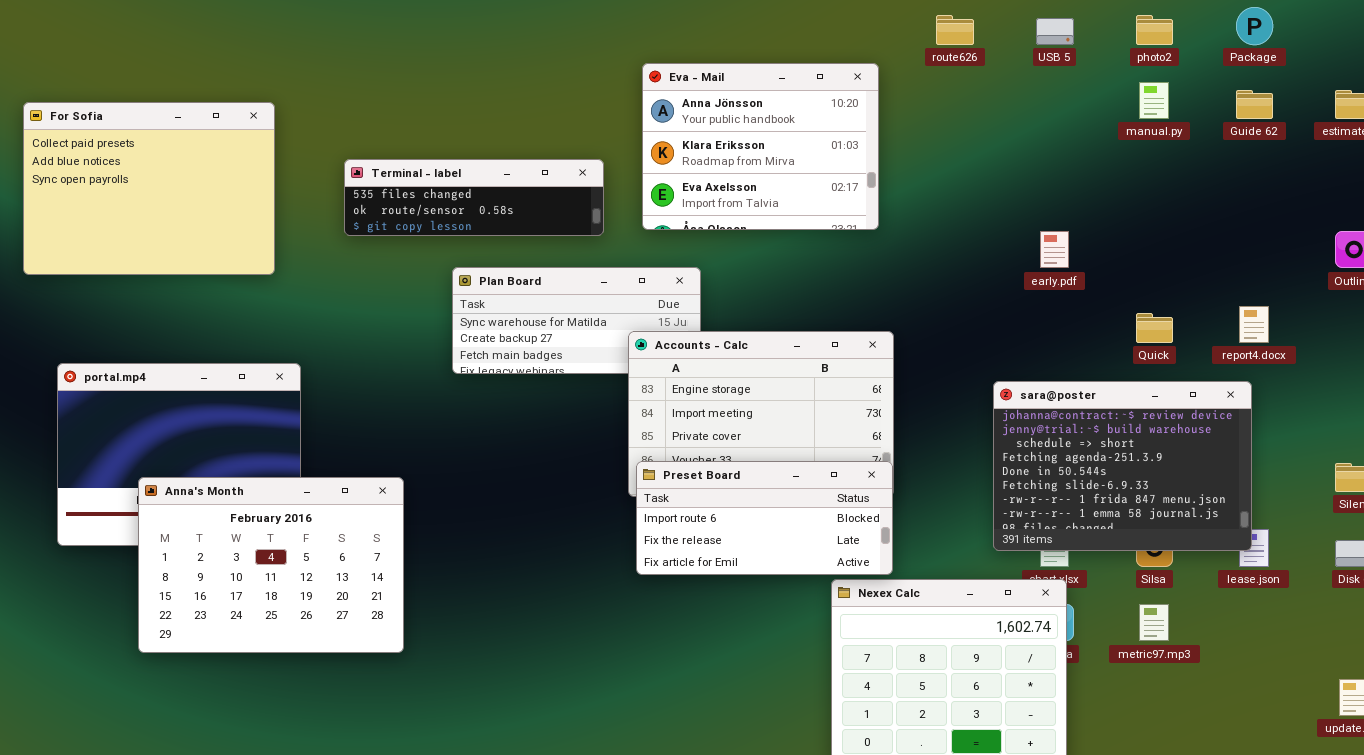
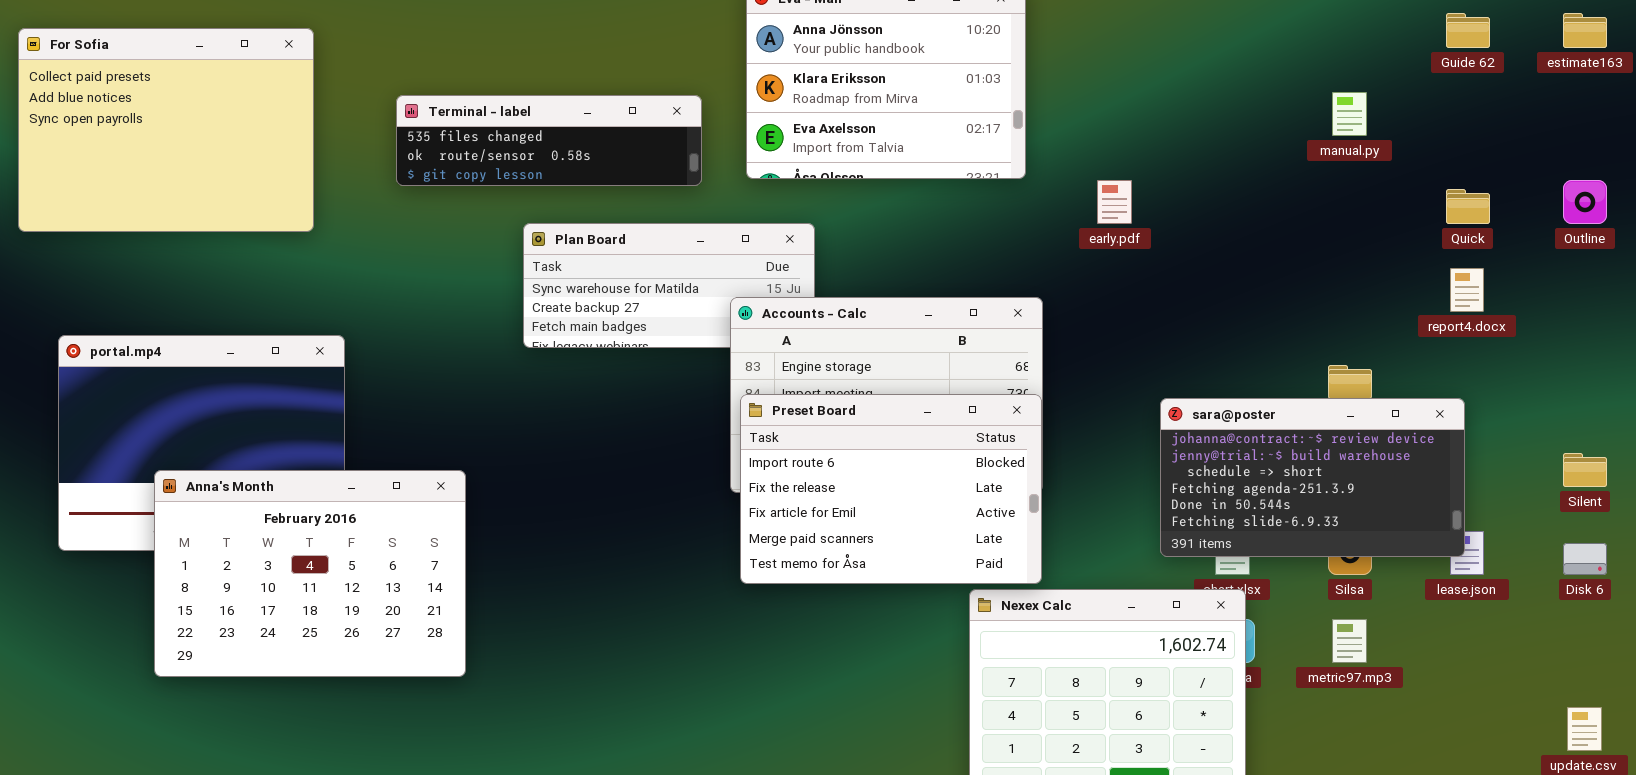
manual.py: [1139,82,1169,119] -> [1332,92,1367,136], moved
early.pdf: [1040,231,1069,268] -> [1097,180,1132,224], moved
Quick: [1136,313,1173,343] -> [1446,189,1490,224], moved
sara@poster: [993,381,1252,551] -> [1160,398,1465,557], resized
Preset Board: [636,461,893,575] -> [740,394,1042,584], resized

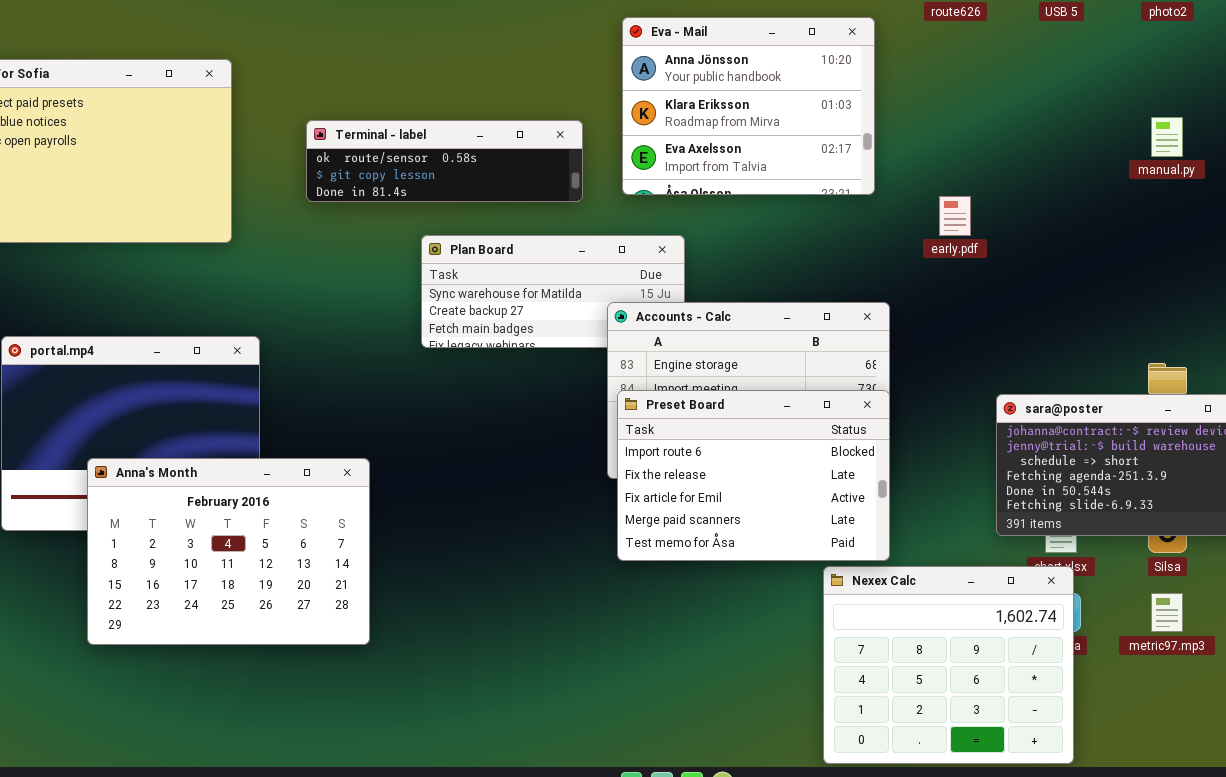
Terminal - label: [396,95,702,186] -> [306,120,583,202], scrolled down 1 row

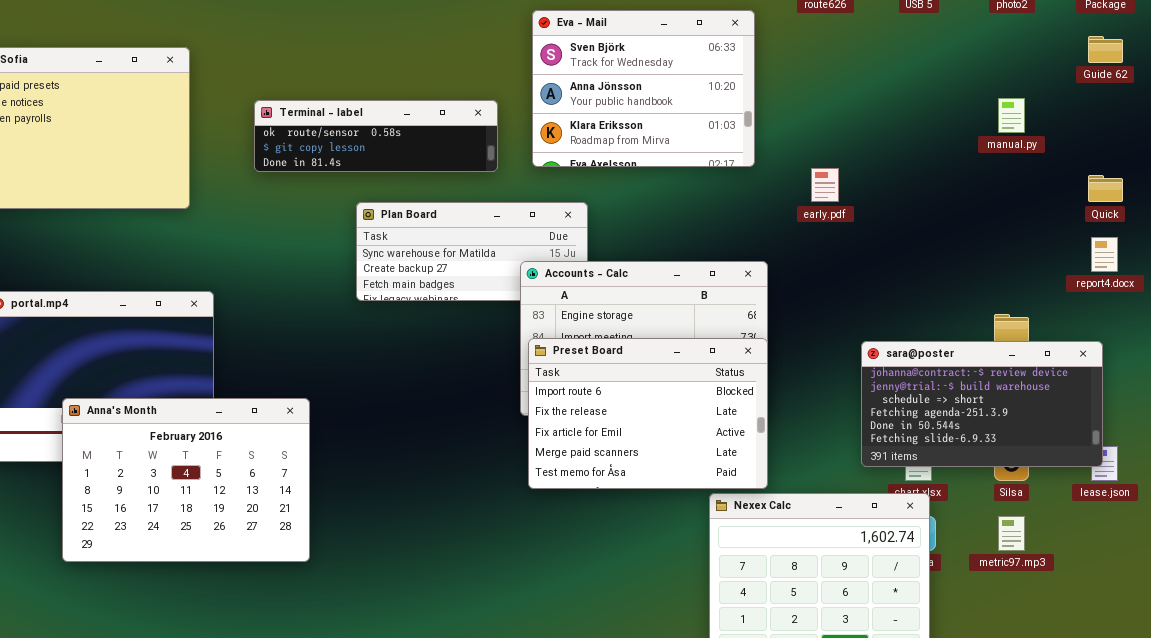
Eva - Mail: [622,17,875,195] -> [532,10,755,167], scrolled up 1 row

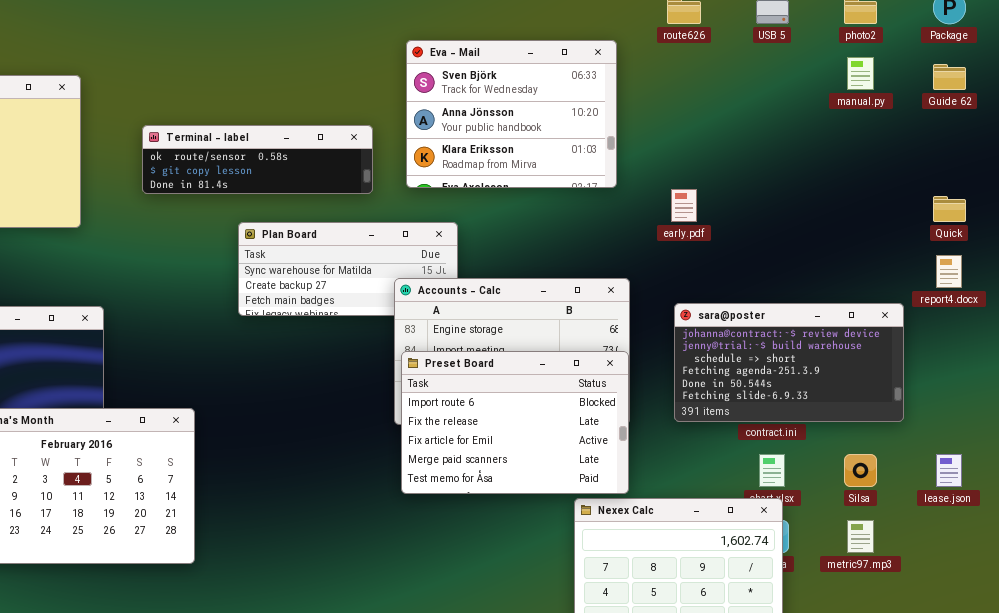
manual.py: [998,98,1025,133] -> [847,57,874,90], moved
sara@poster: [861,341,1103,467] -> [674,303,904,422], moved

